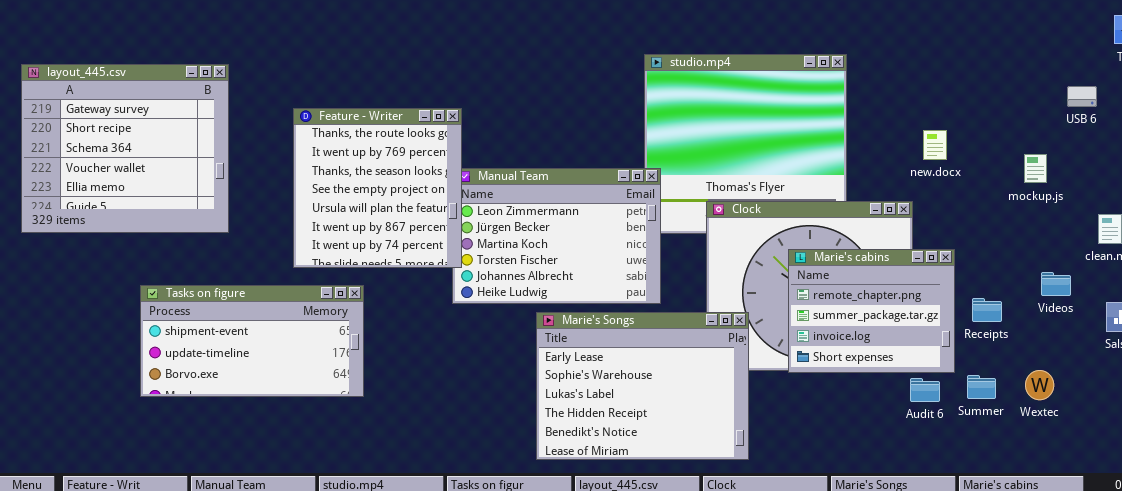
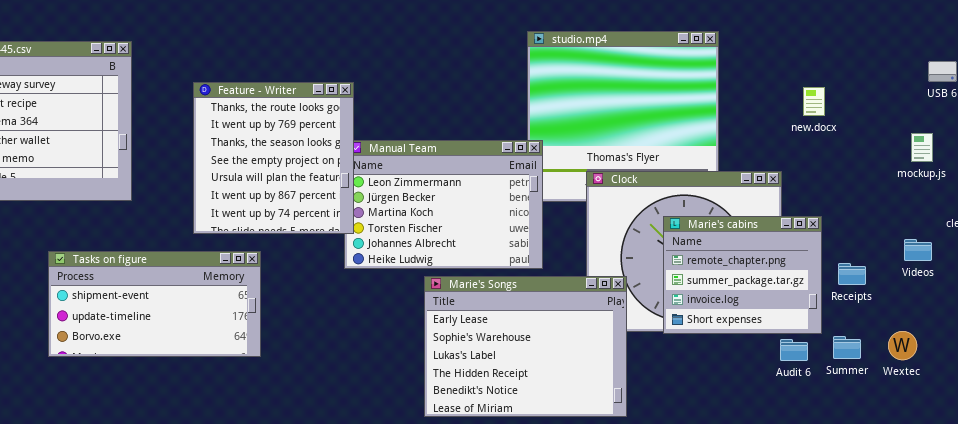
new.docx: [923,130,947,160] -> [803,87,825,116], moved
mockup.js: [1024,154,1047,183] -> [911,133,933,162], moved

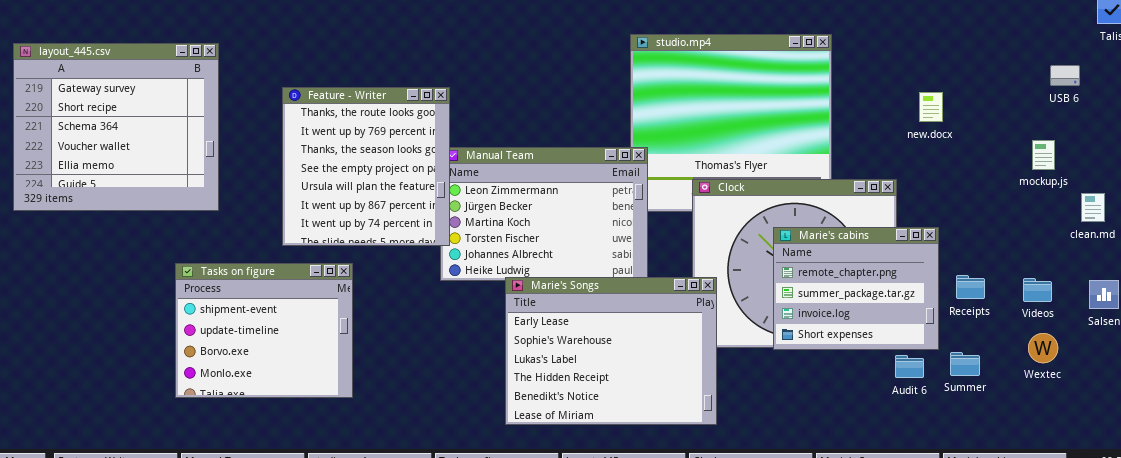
Videos: [904,239,932,261] -> [1023,278,1052,302], moved
Tasks on figure: [48,251,261,357] -> [175,263,353,398], resized
Marie's Songs: [424,276,627,417] -> [505,277,717,425], moved
Wextec: [888,331,917,360] -> [1028,333,1058,363], moved

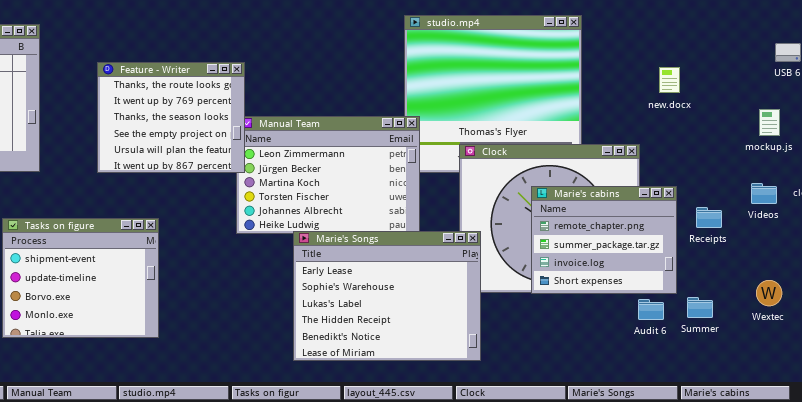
Feature - Writer: [282,87,450,246] -> [97,62,245,173], resized
Receipts: [956,275,985,299] -> [696,207,722,228], moved
Videos: [1023,278,1052,302] -> [751,183,777,204], moved

